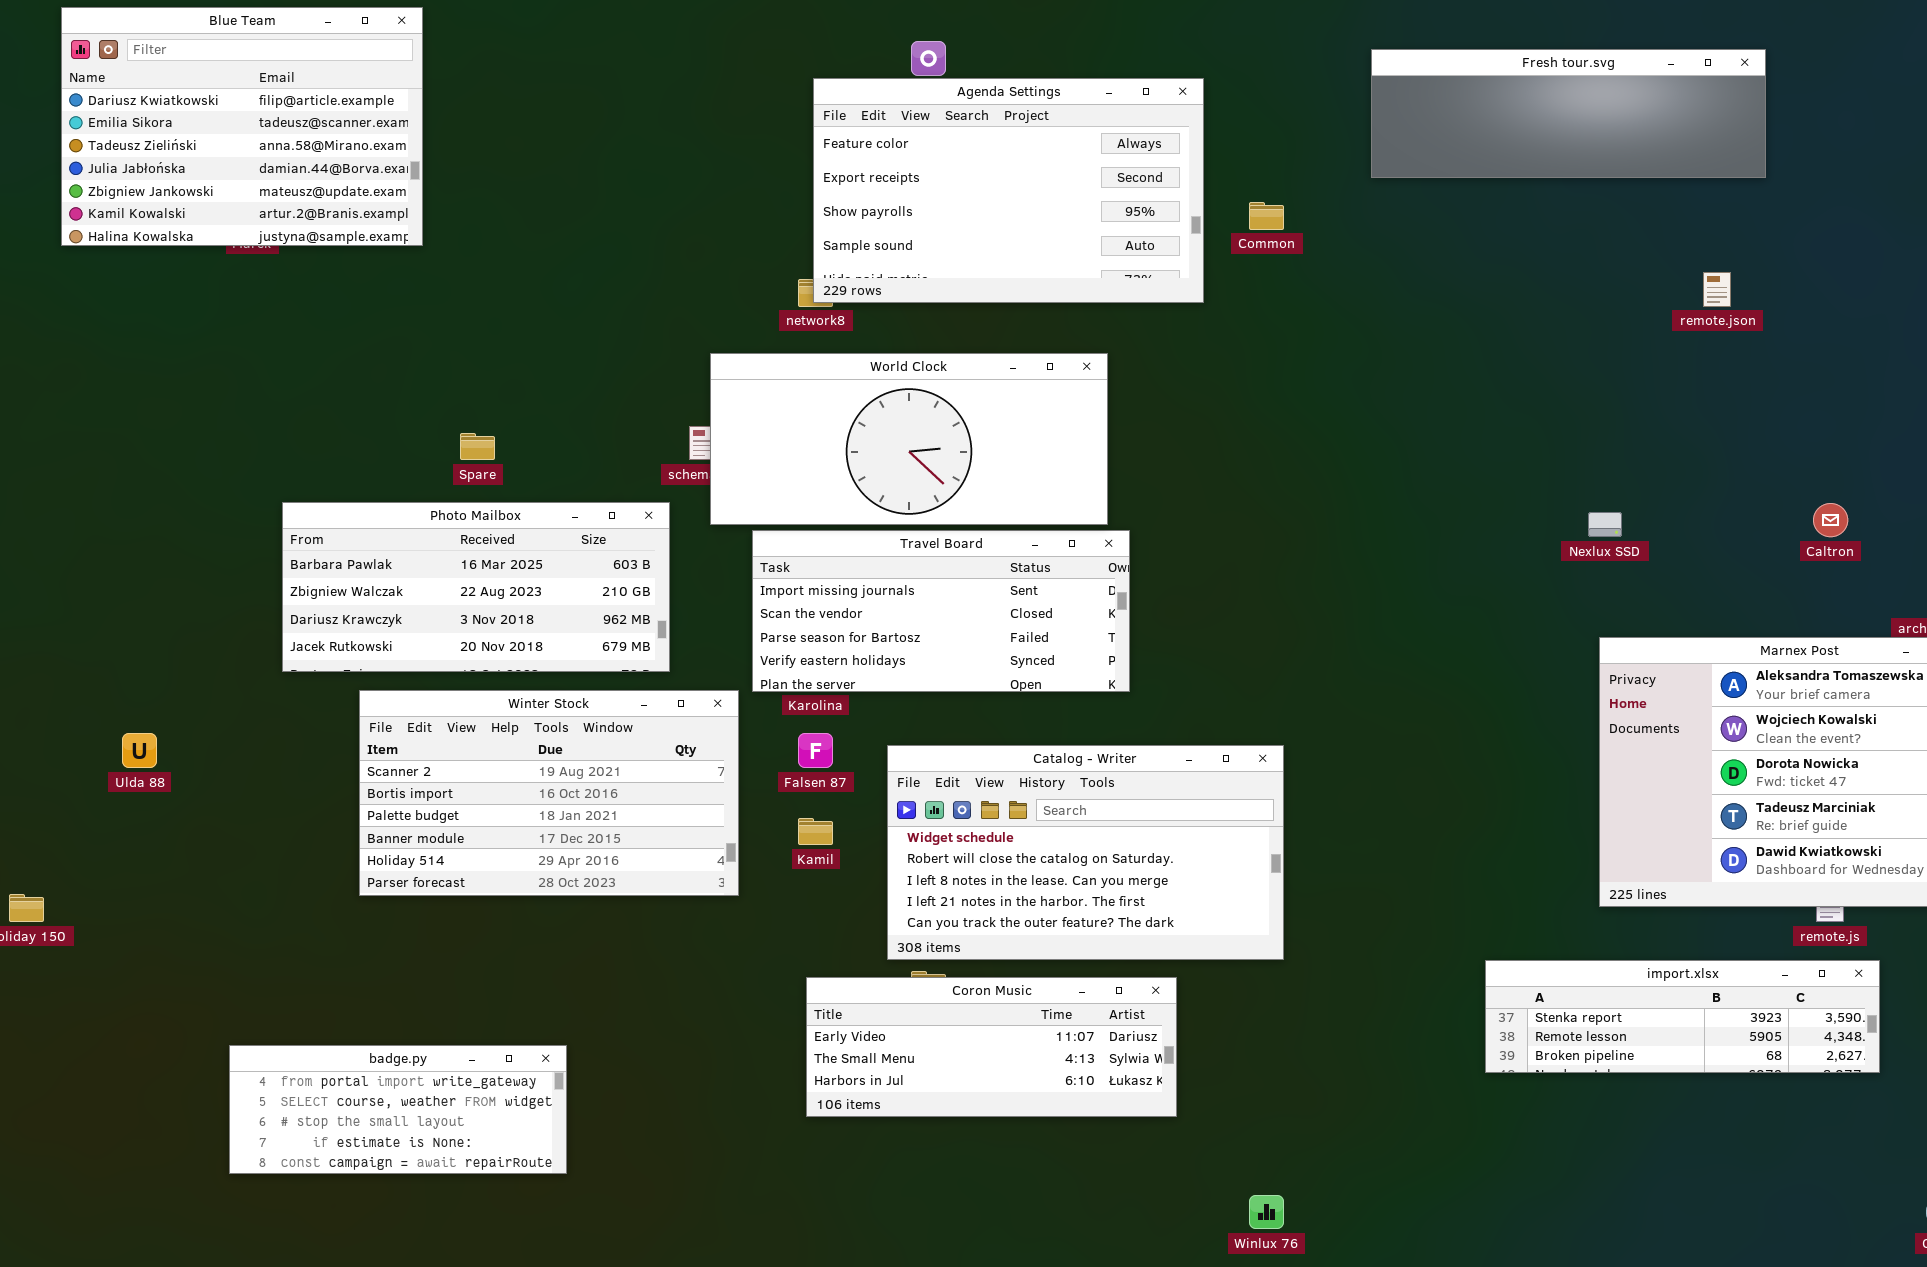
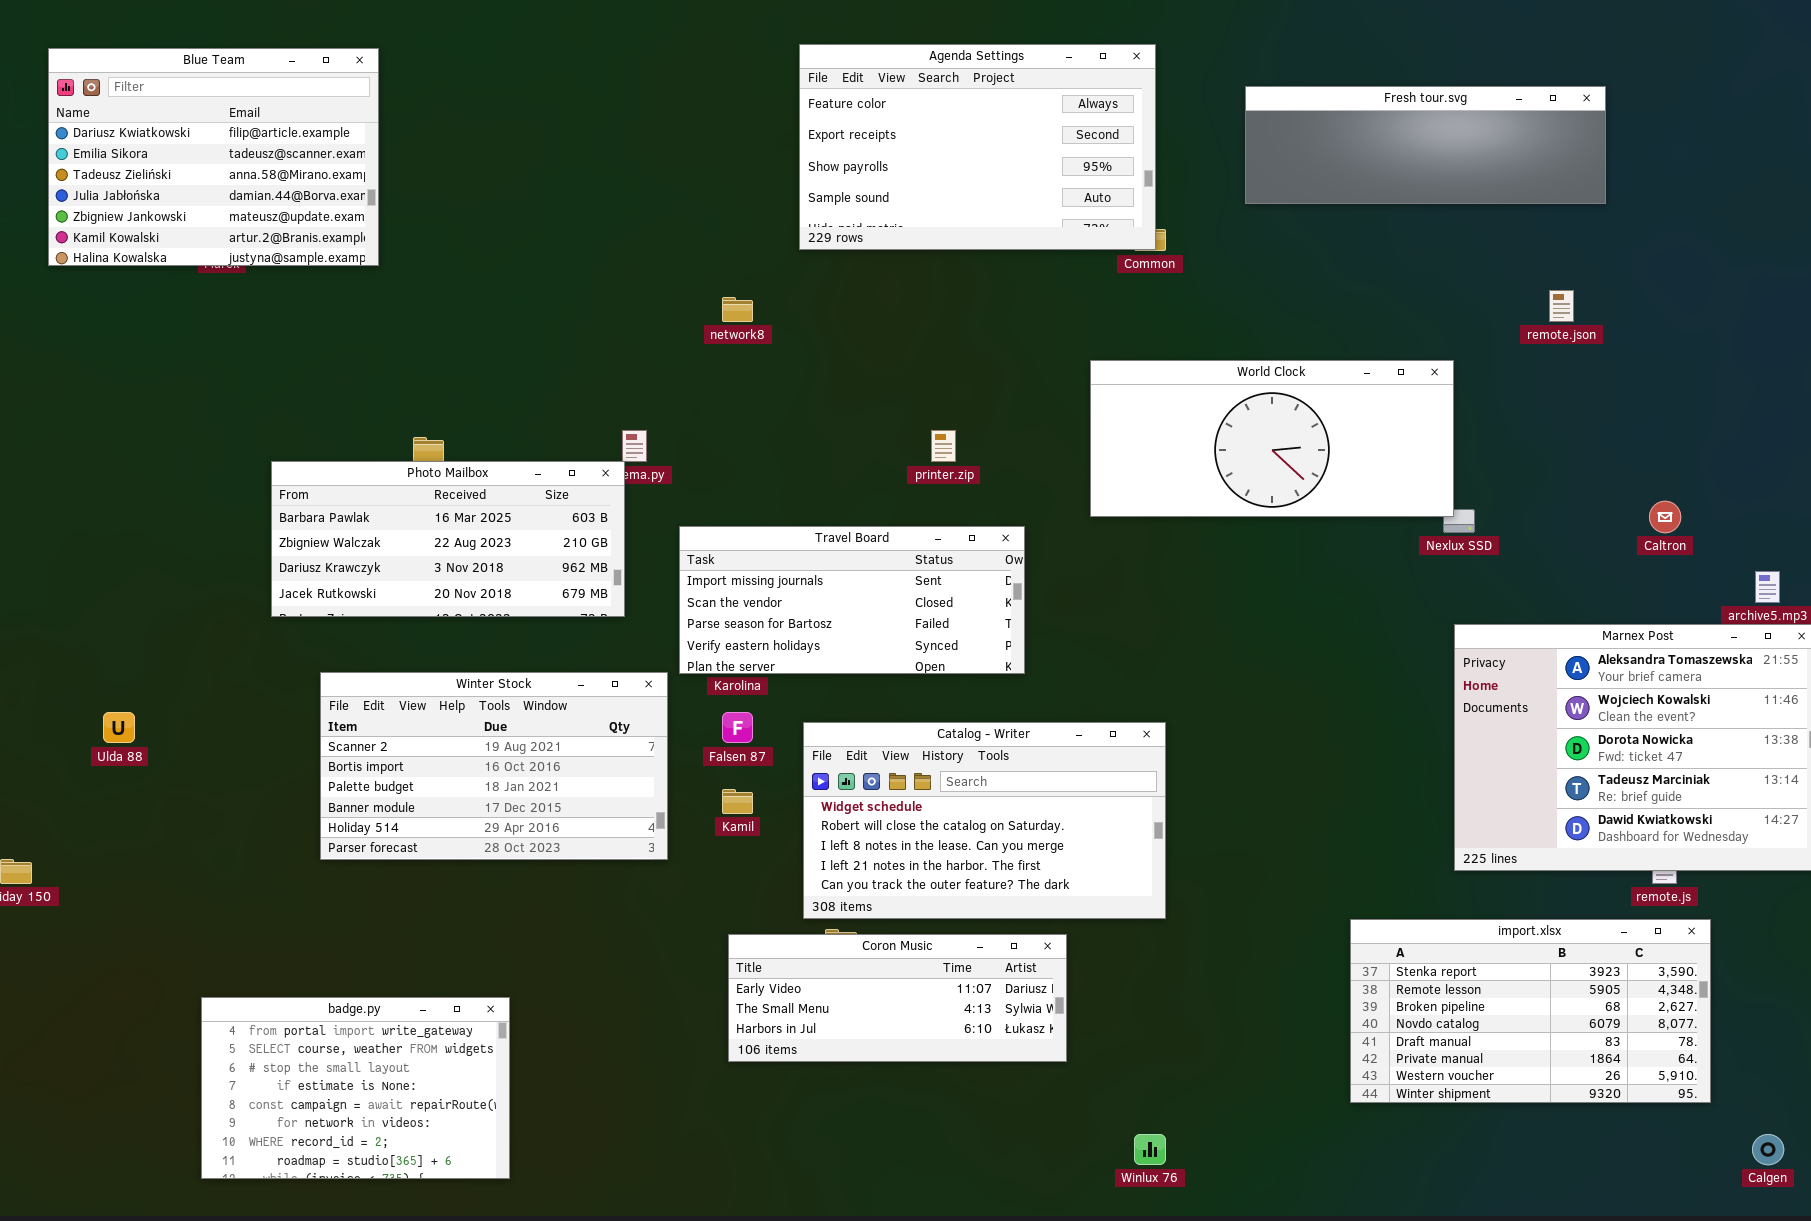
Agenda Settings: [813,78,1204,303] -> [799,44,1156,250], moved
World Clock: [710,353,1108,525] -> [1090,360,1454,517], moved
Photo Mailbox: [282,502,670,672] -> [271,461,625,617], moved
import.xlsx: [1485,960,1880,1073] -> [1350,919,1711,1103], resized
badge.py: [229,1045,567,1174] -> [201,997,510,1179], resized

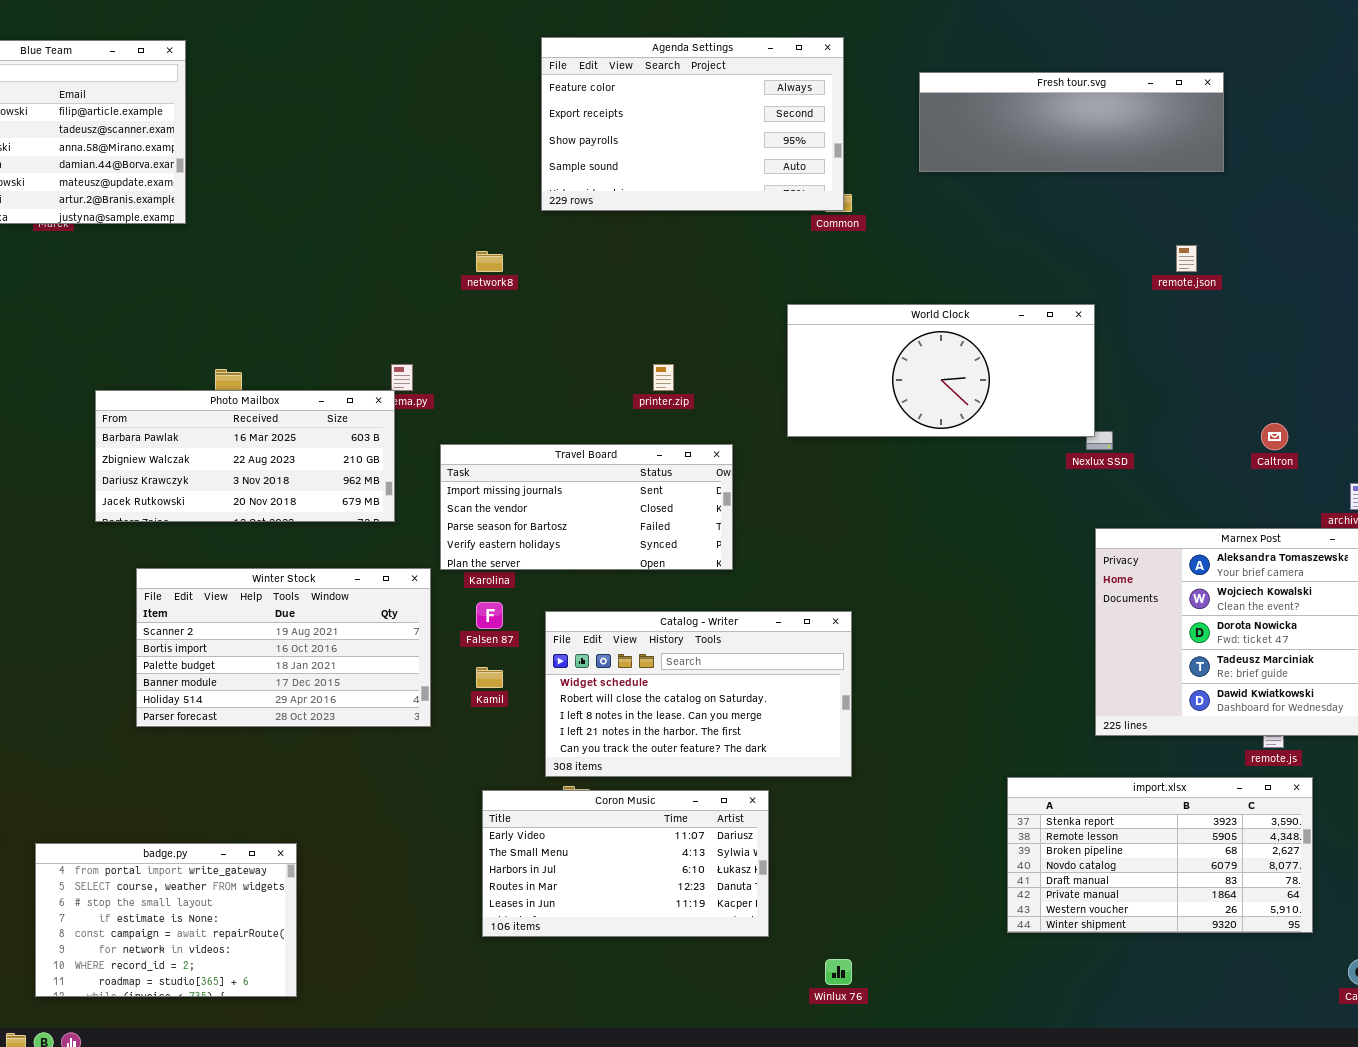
Coron Music: [728,934,1067,1062] -> [482,790,769,937], resized

